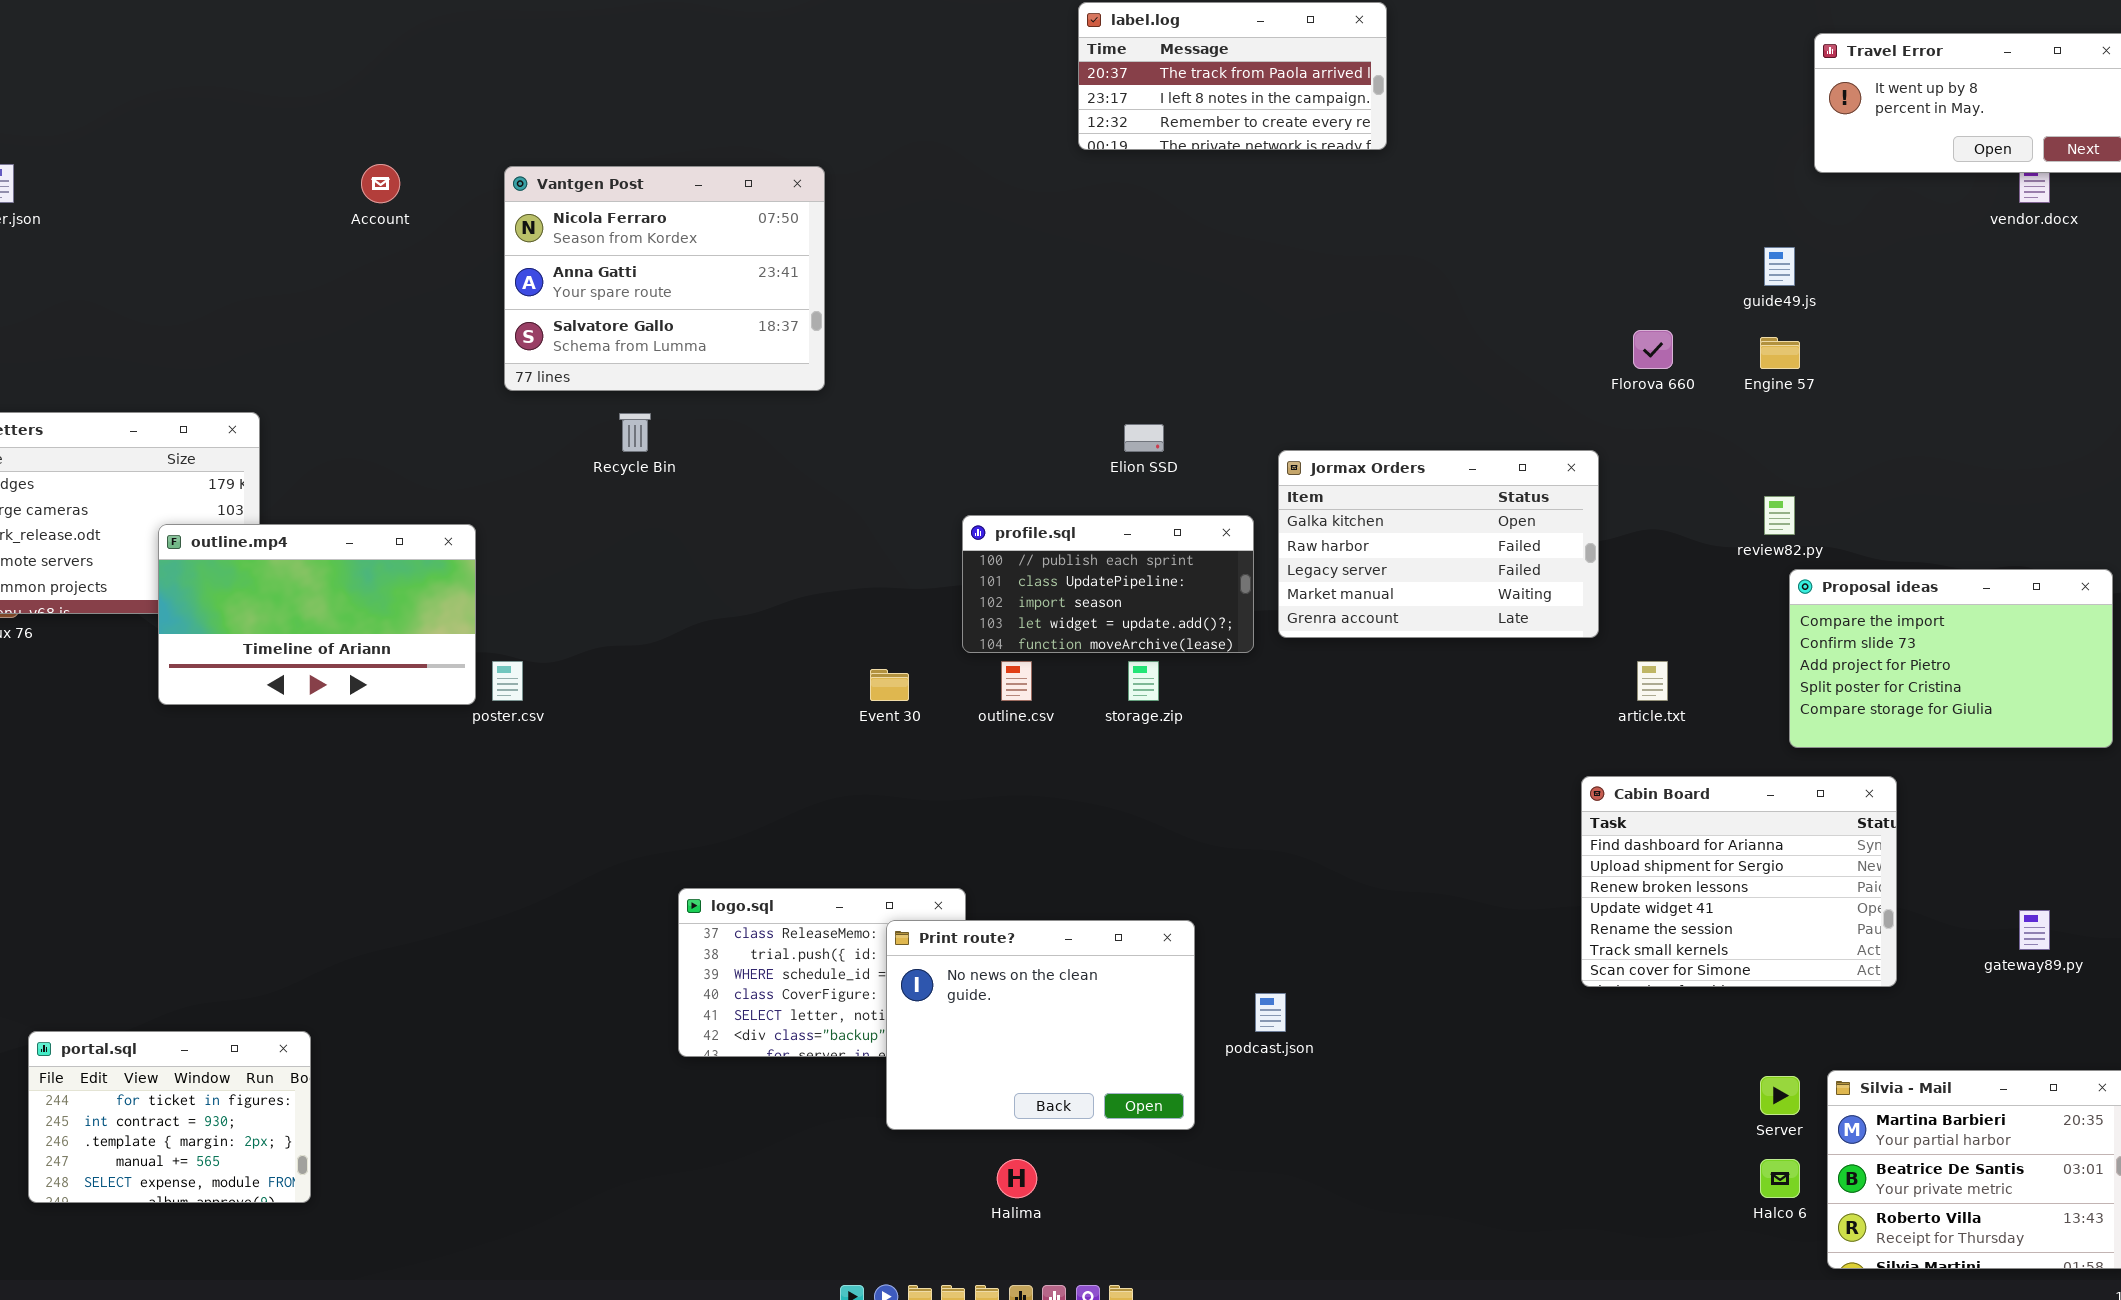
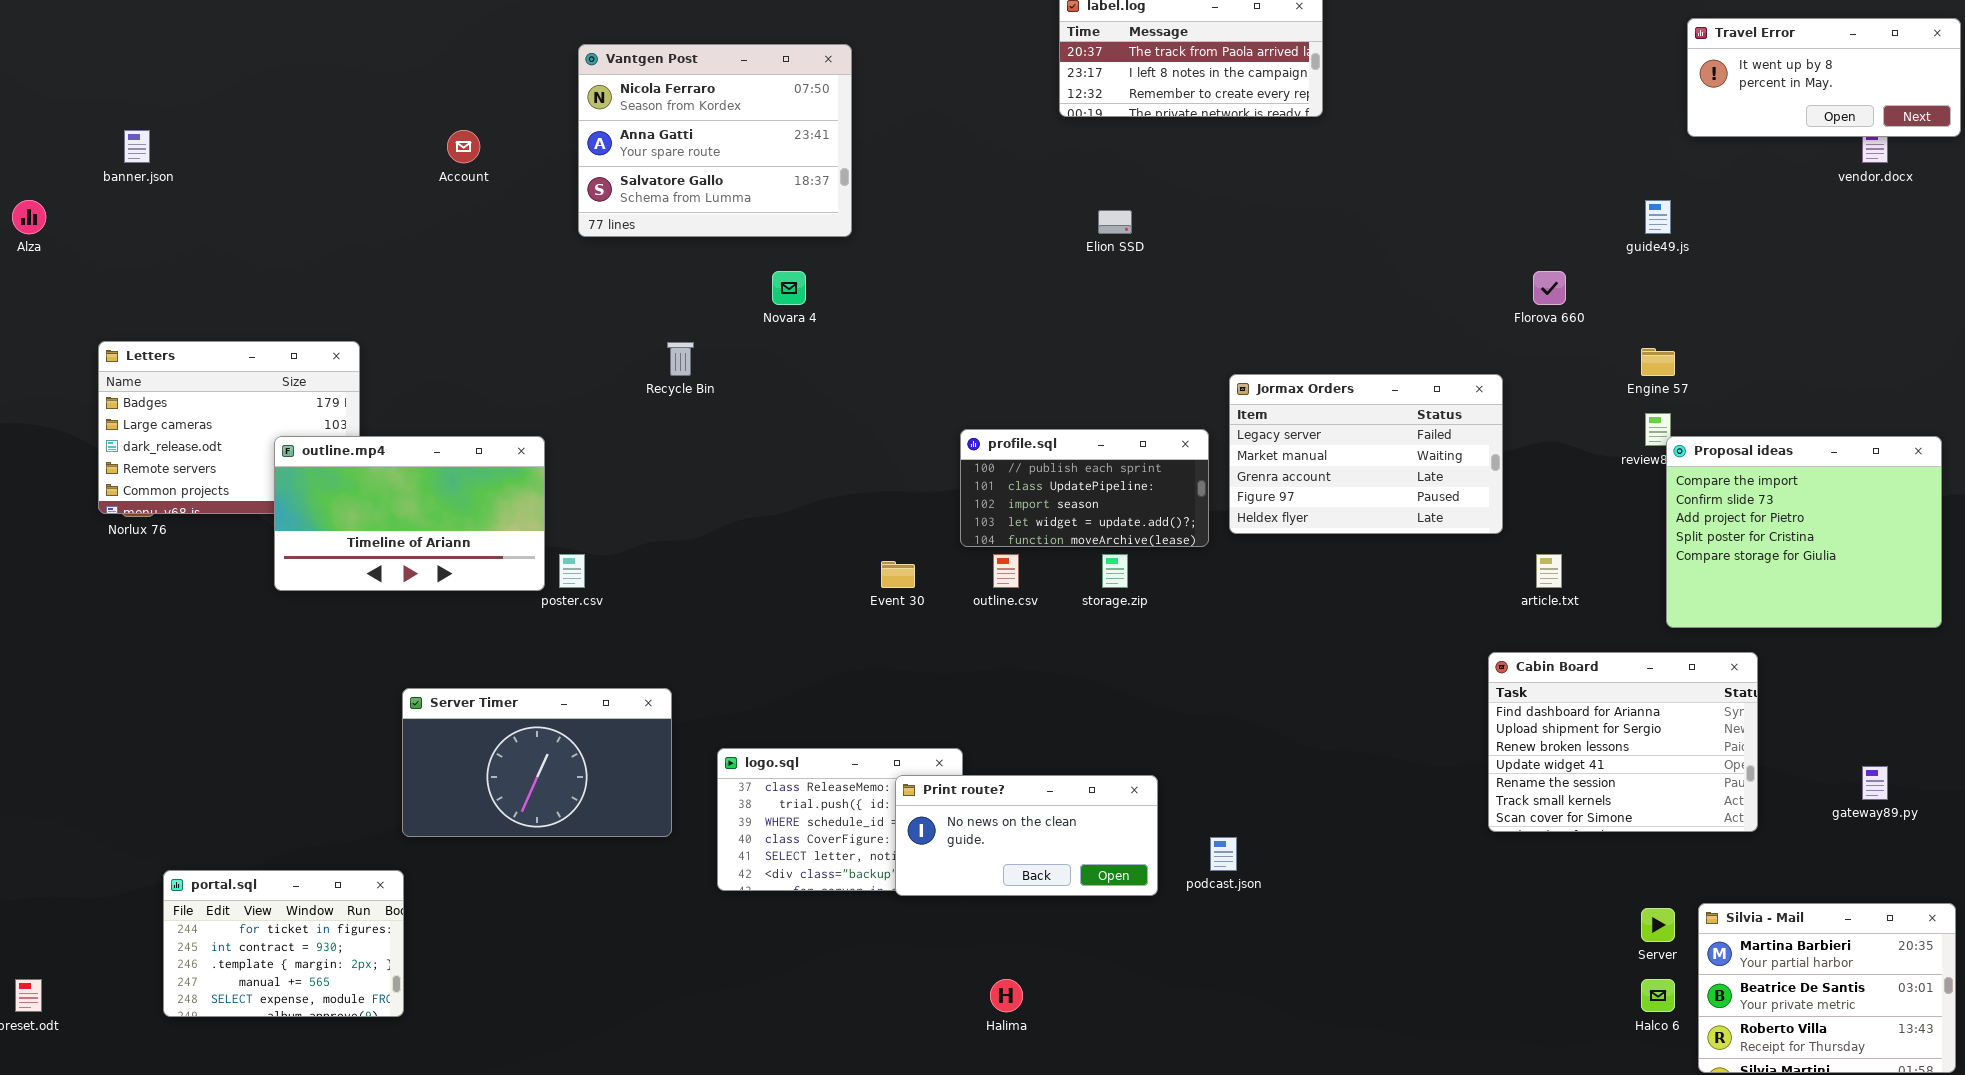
Vantgen Post: [504,166,825,391] -> [578,44,852,237], moved
Engine 57: [1760,337,1800,369] -> [1641,348,1675,376], moved
Elion SSD: [1124,424,1164,452] -> [1098,210,1132,234], moved
Jormax Orders: [1278,450,1599,638] -> [1229,374,1503,534], scrolled down 2 rows
Proposal ideas: [1789,569,2113,748] -> [1666,436,1942,628], resized
Server Timer: none -> [402,688,672,837], opened
Print route?: [886,920,1195,1130] -> [895,775,1158,896], resized

